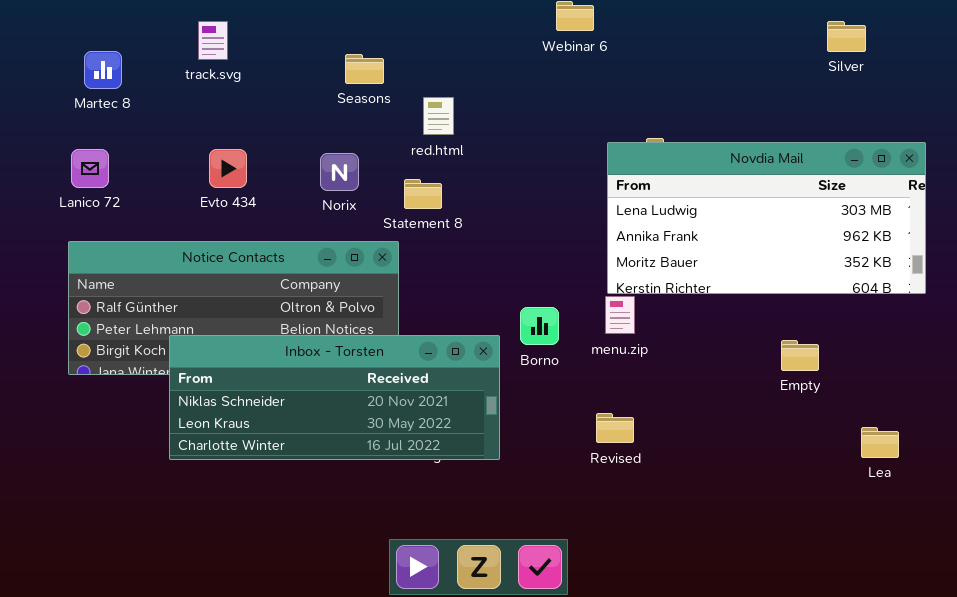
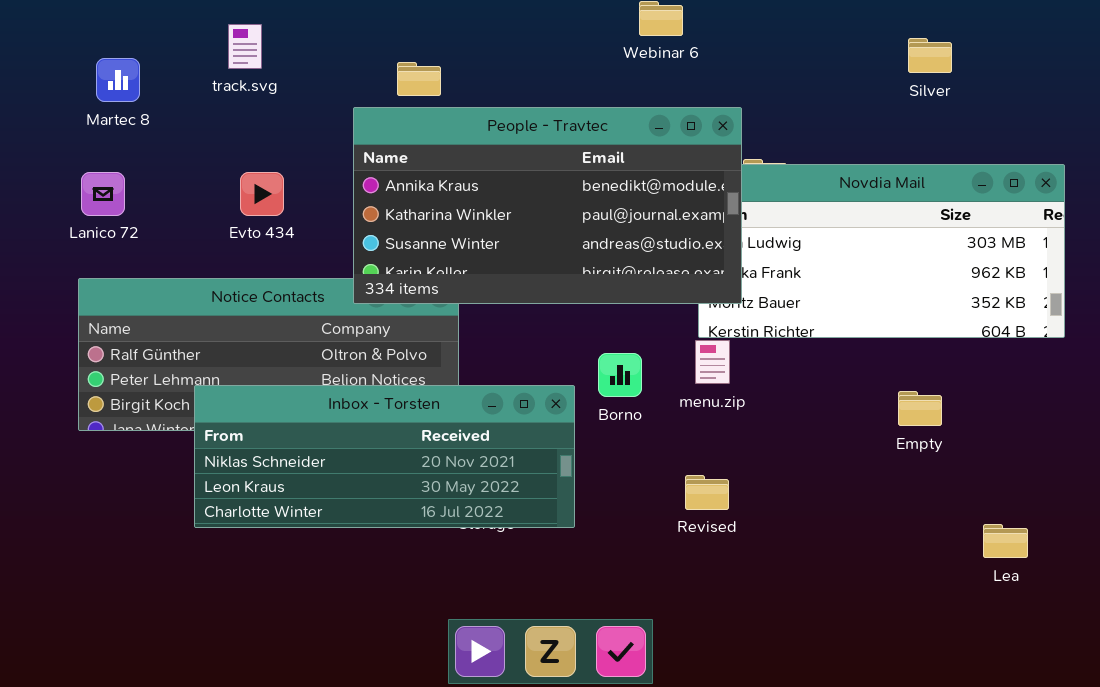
Silver: [827,21,866,52] -> [908,38,952,73], moved
People - Travtec: none -> [353,107,742,304], opened
Lea: [861,427,899,458] -> [983,524,1028,558], moved

